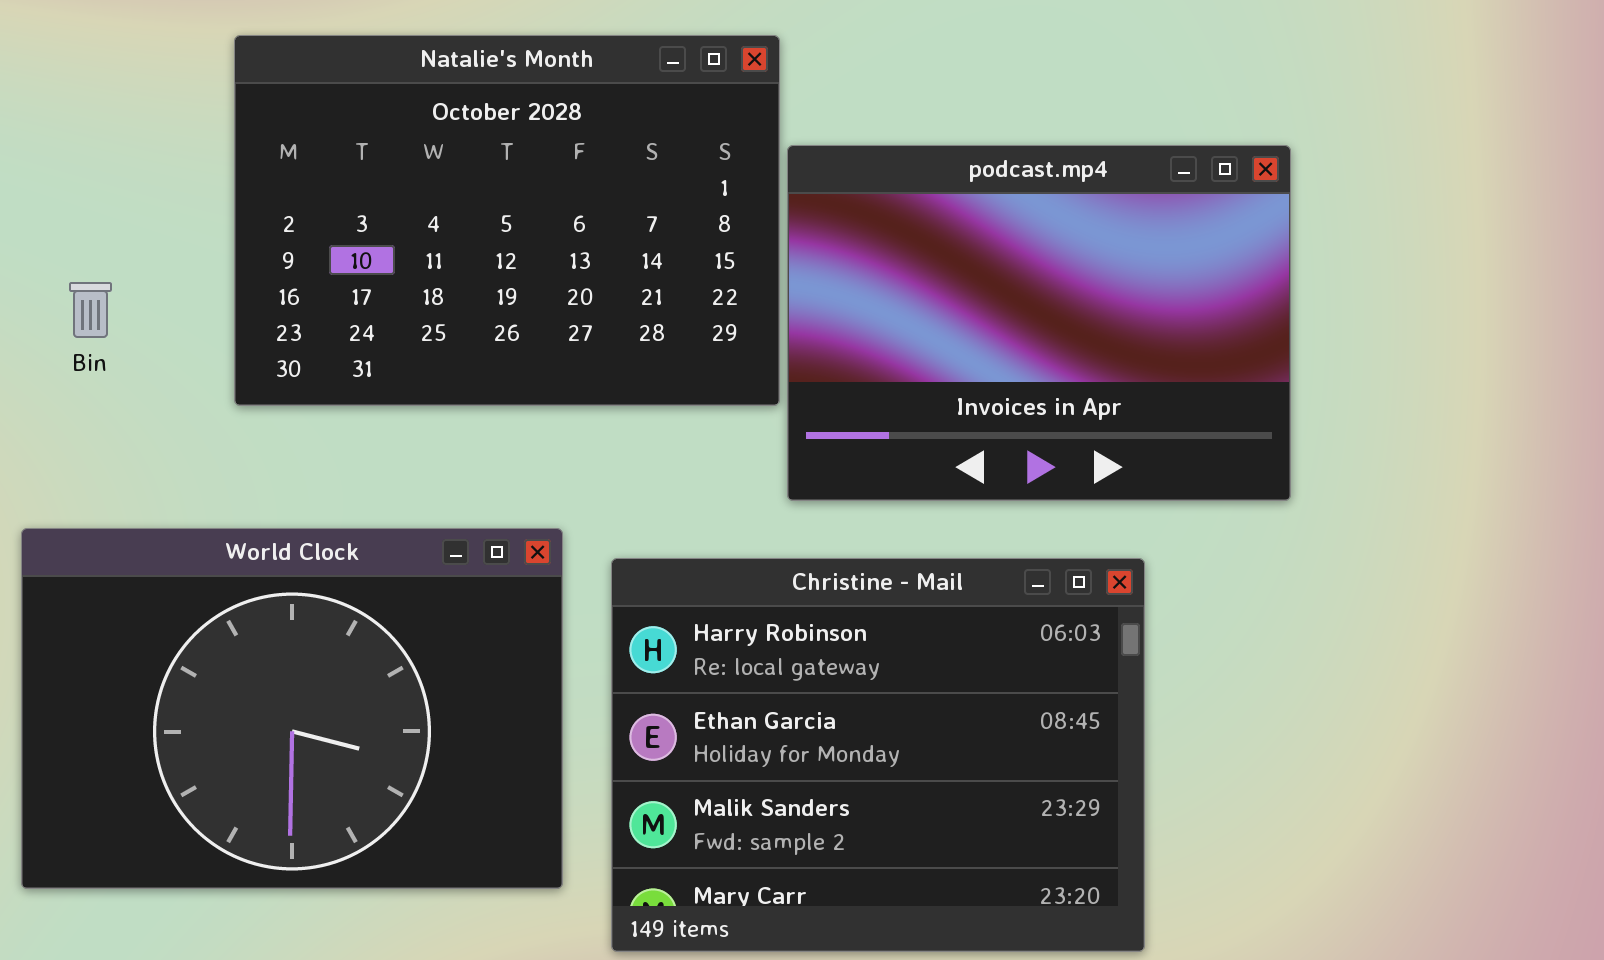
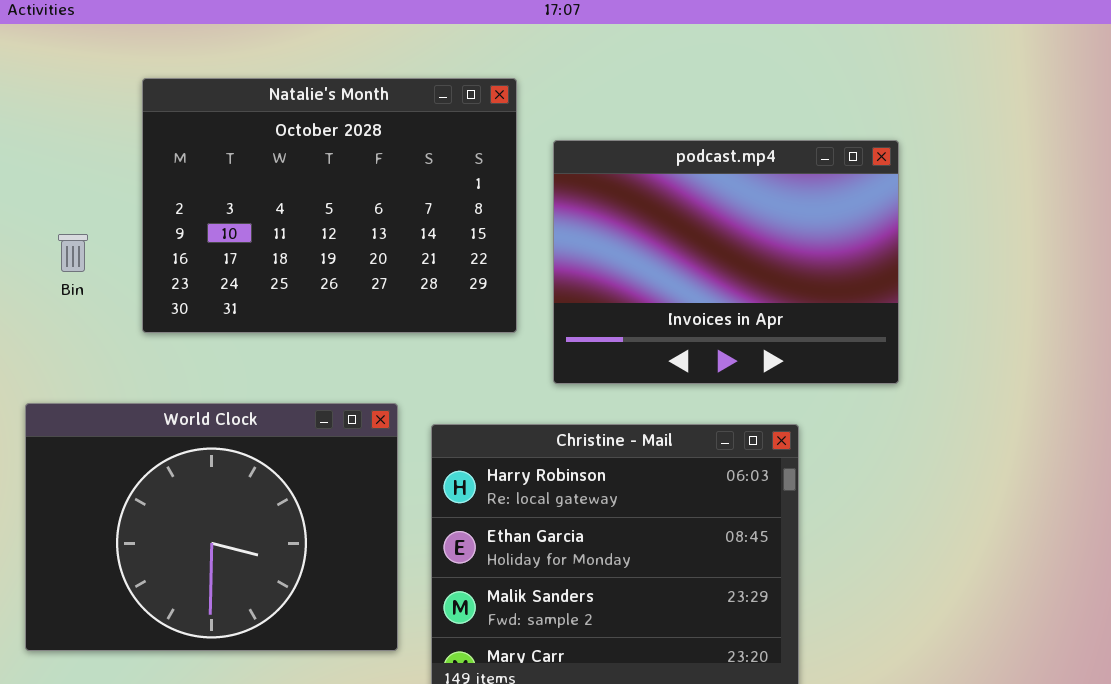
Natalie's Month: [234,35,780,406] -> [142,78,517,333], moved

